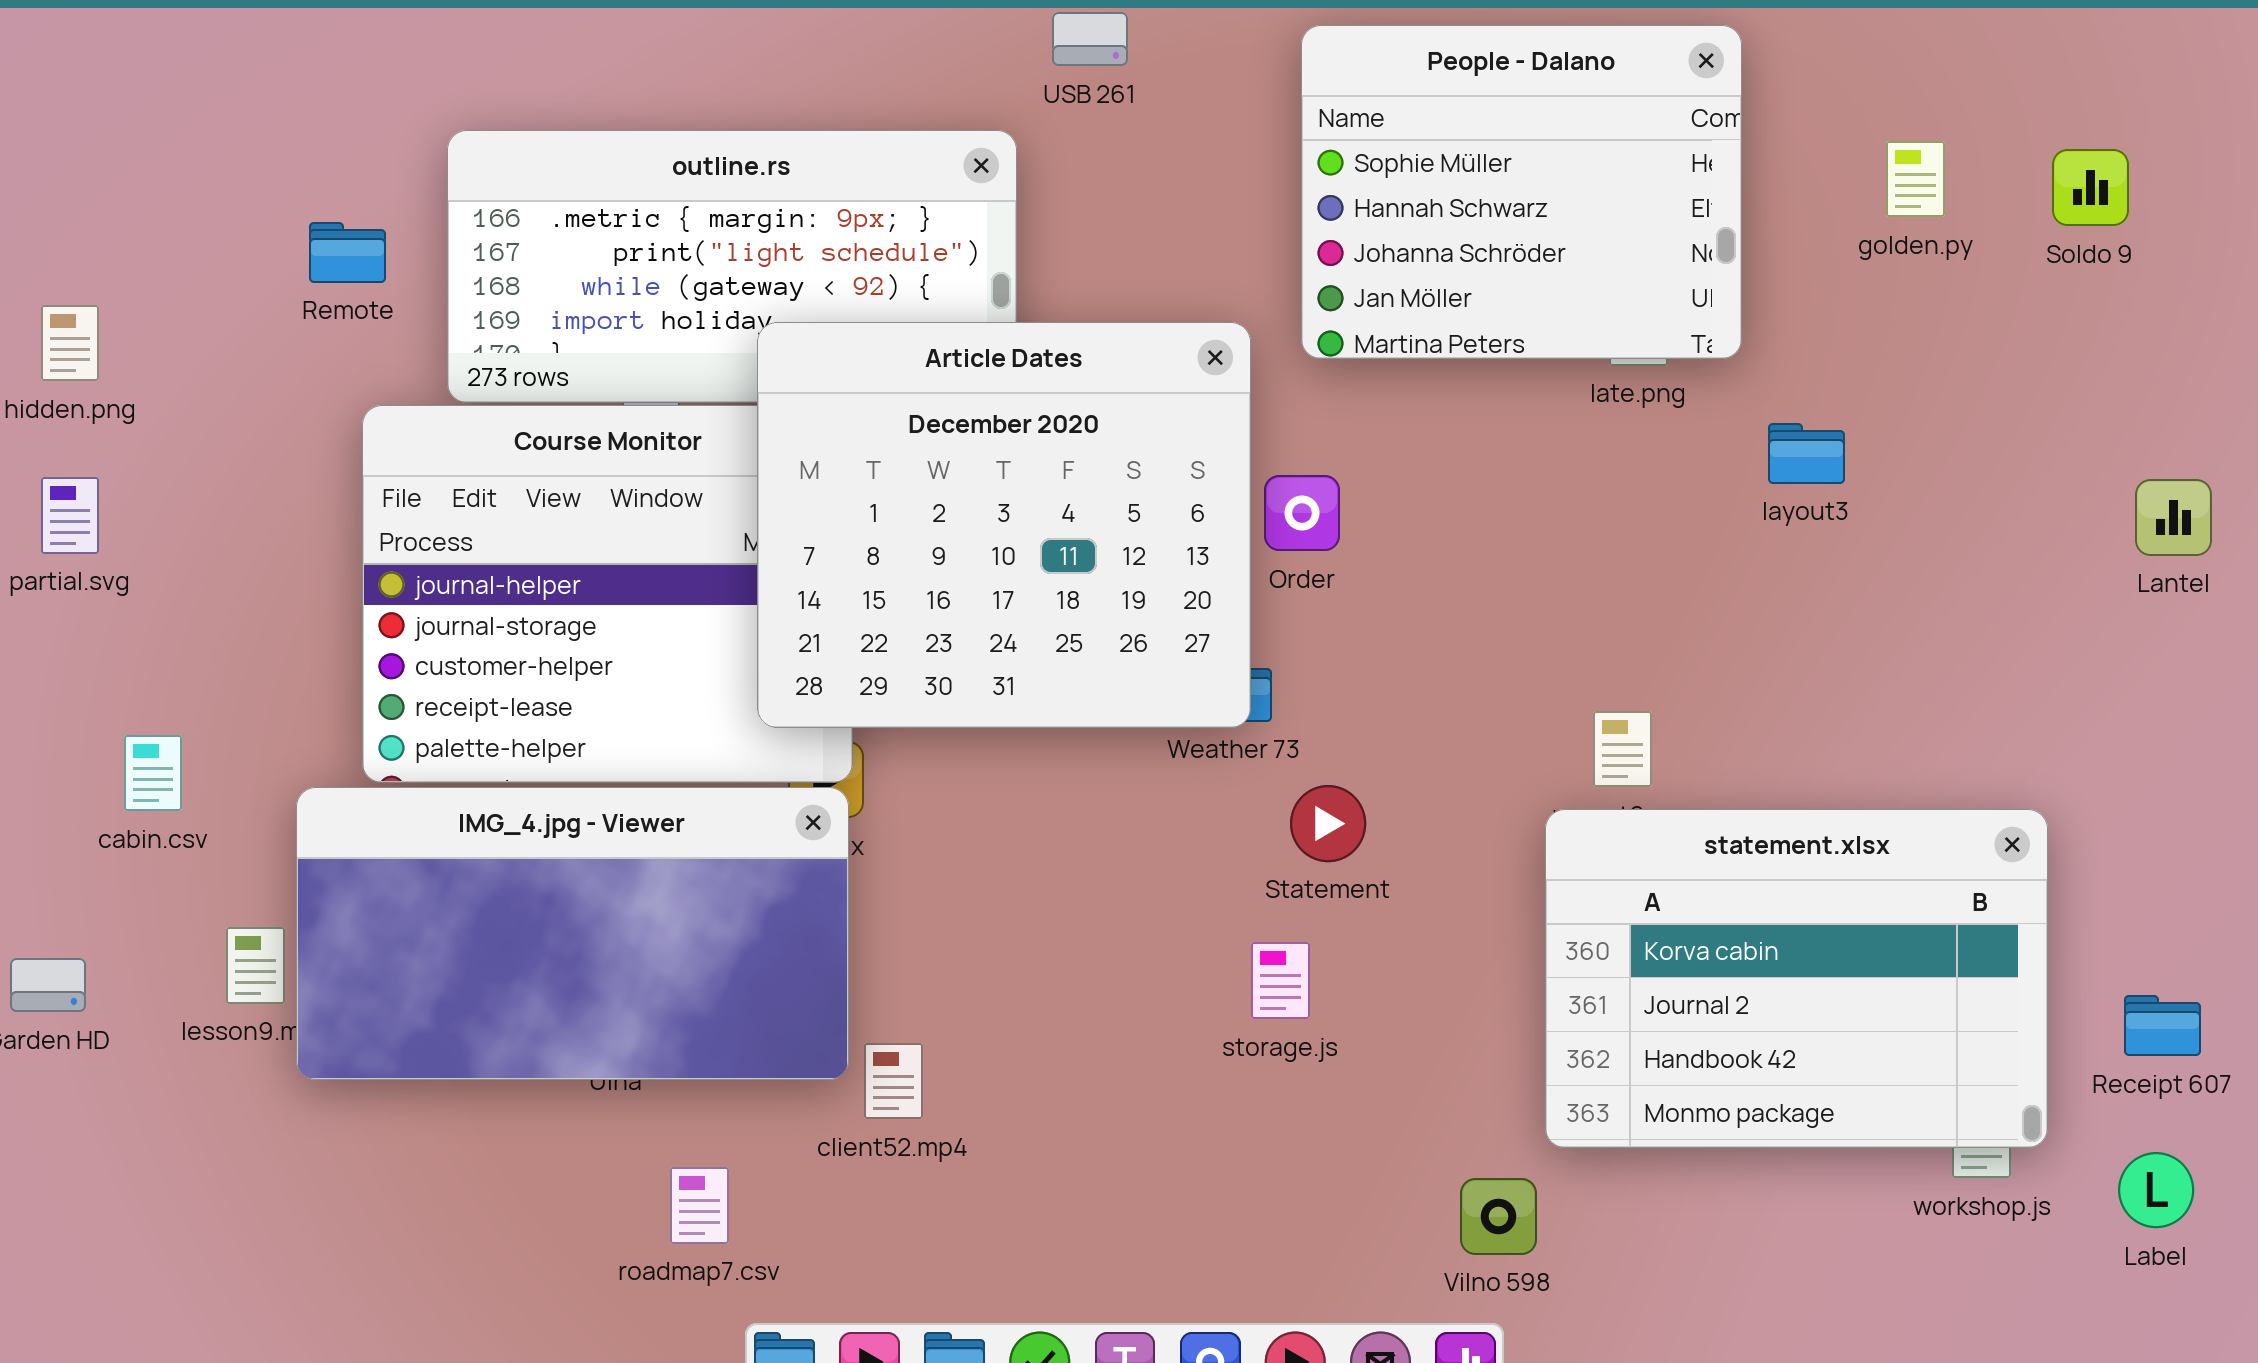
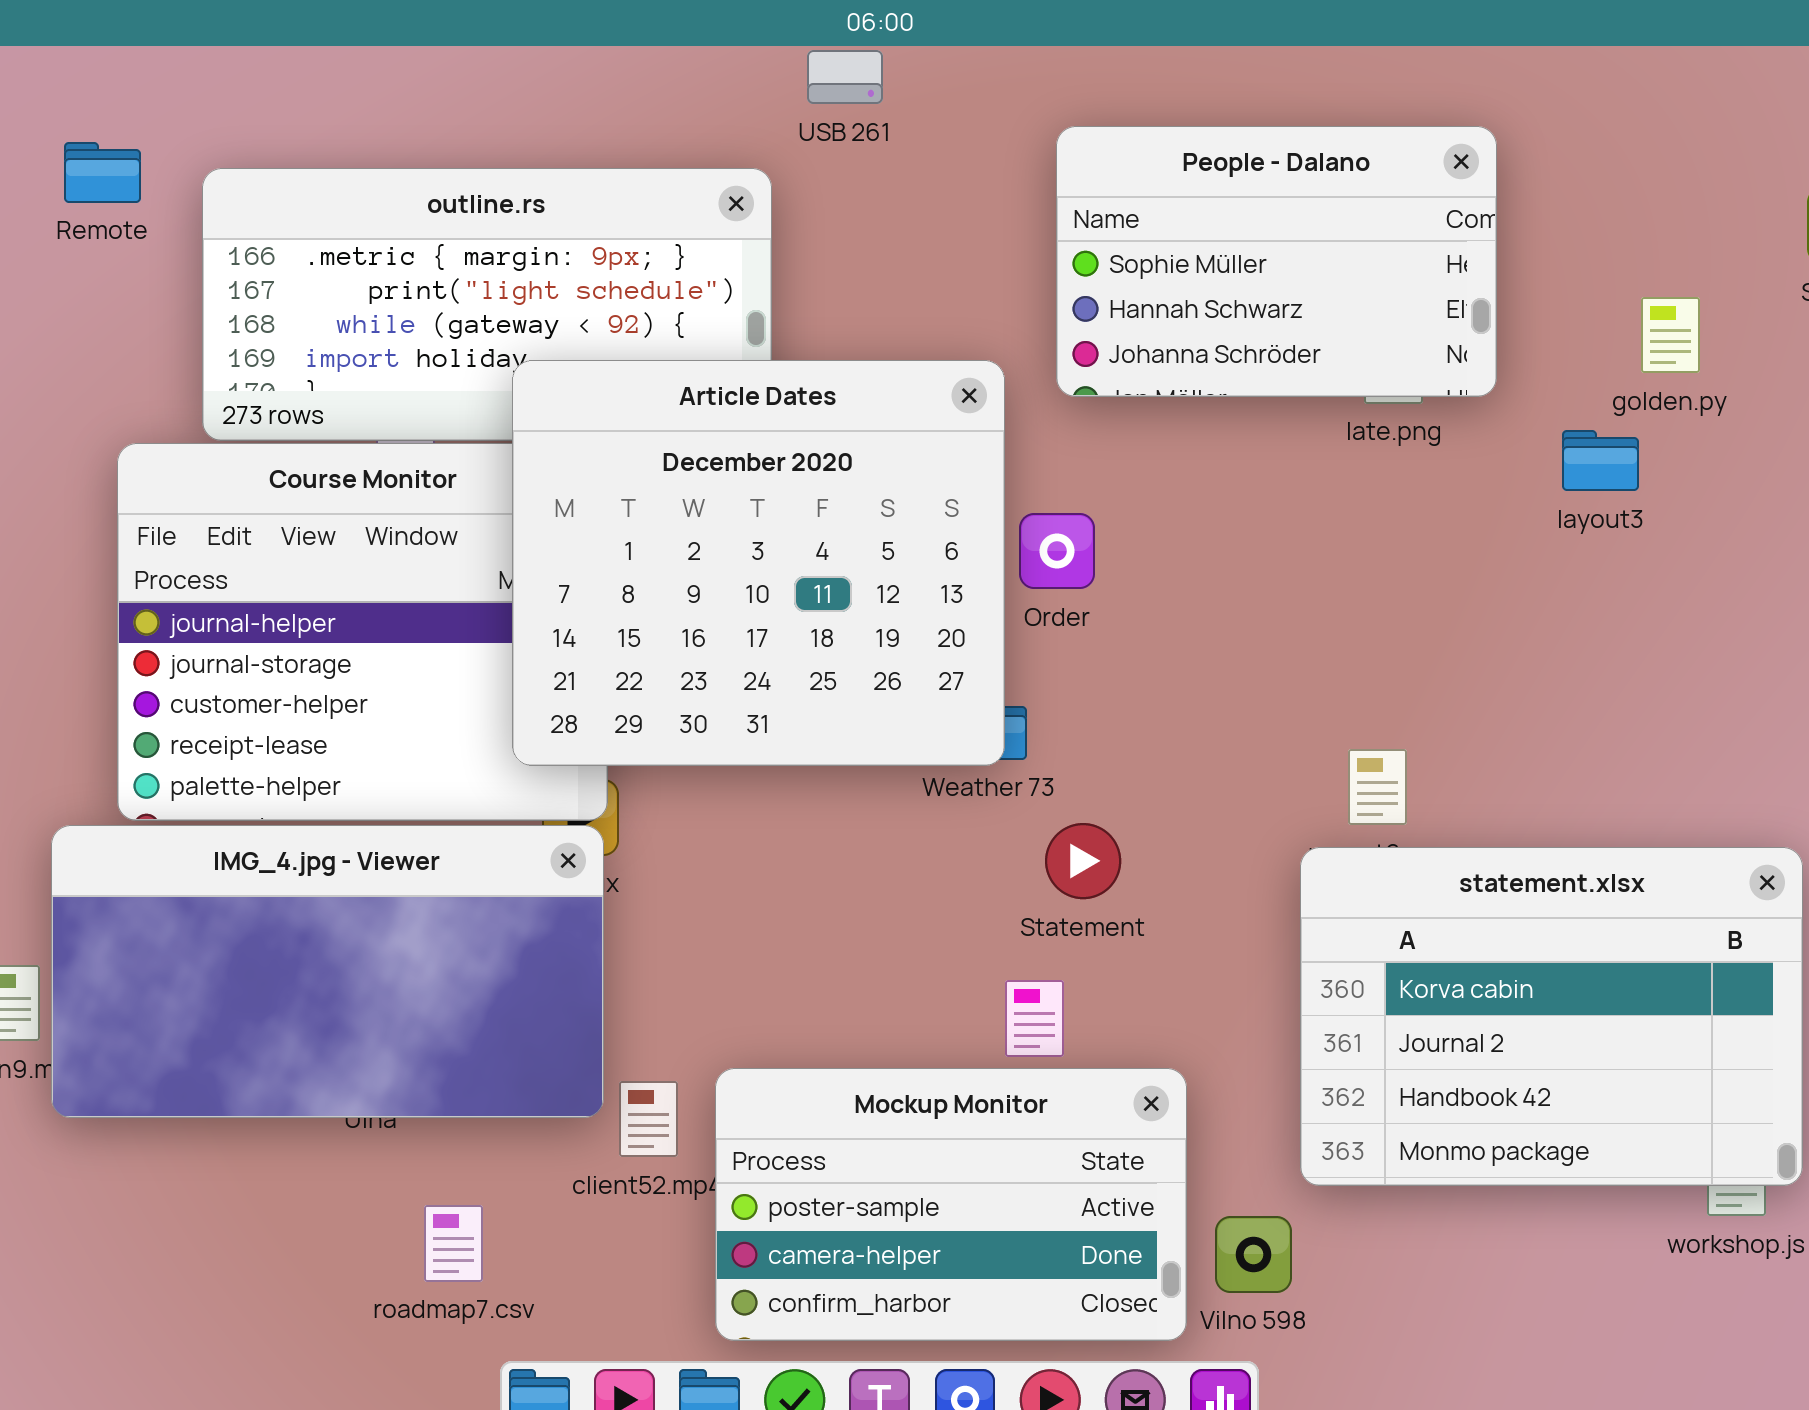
People - Dalano: [1301,25,1742,359] -> [1056,126,1497,397], resized
golden.py: [1886,141,1945,217] -> [1641,297,1700,373], moved
Remote: [309,222,386,283] -> [64,142,141,203], moved
layout3: [1768,423,1845,484] -> [1562,430,1639,491], moved
Mockup Monitor: none -> [715,1068,1187,1341], opened

